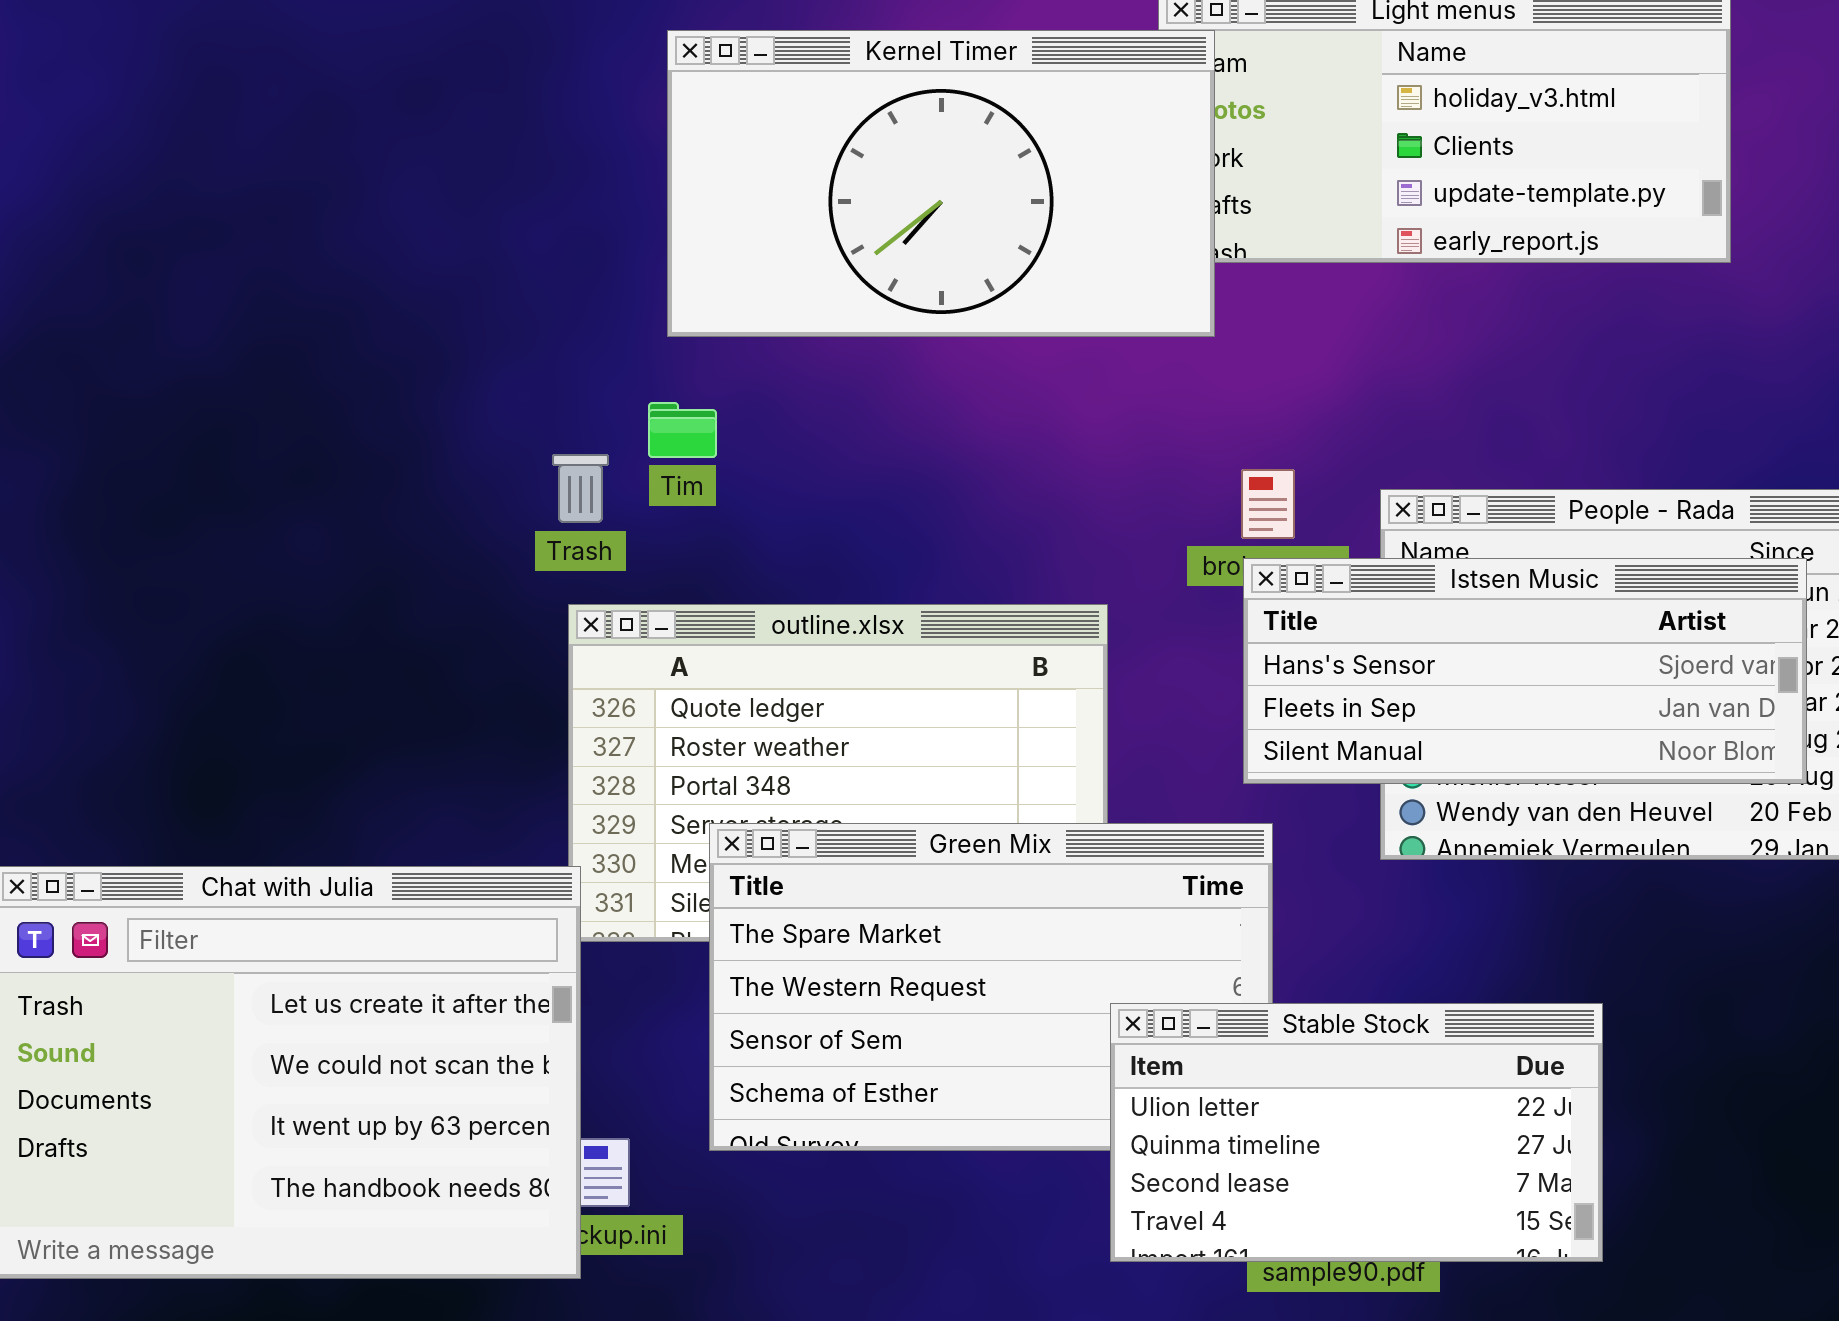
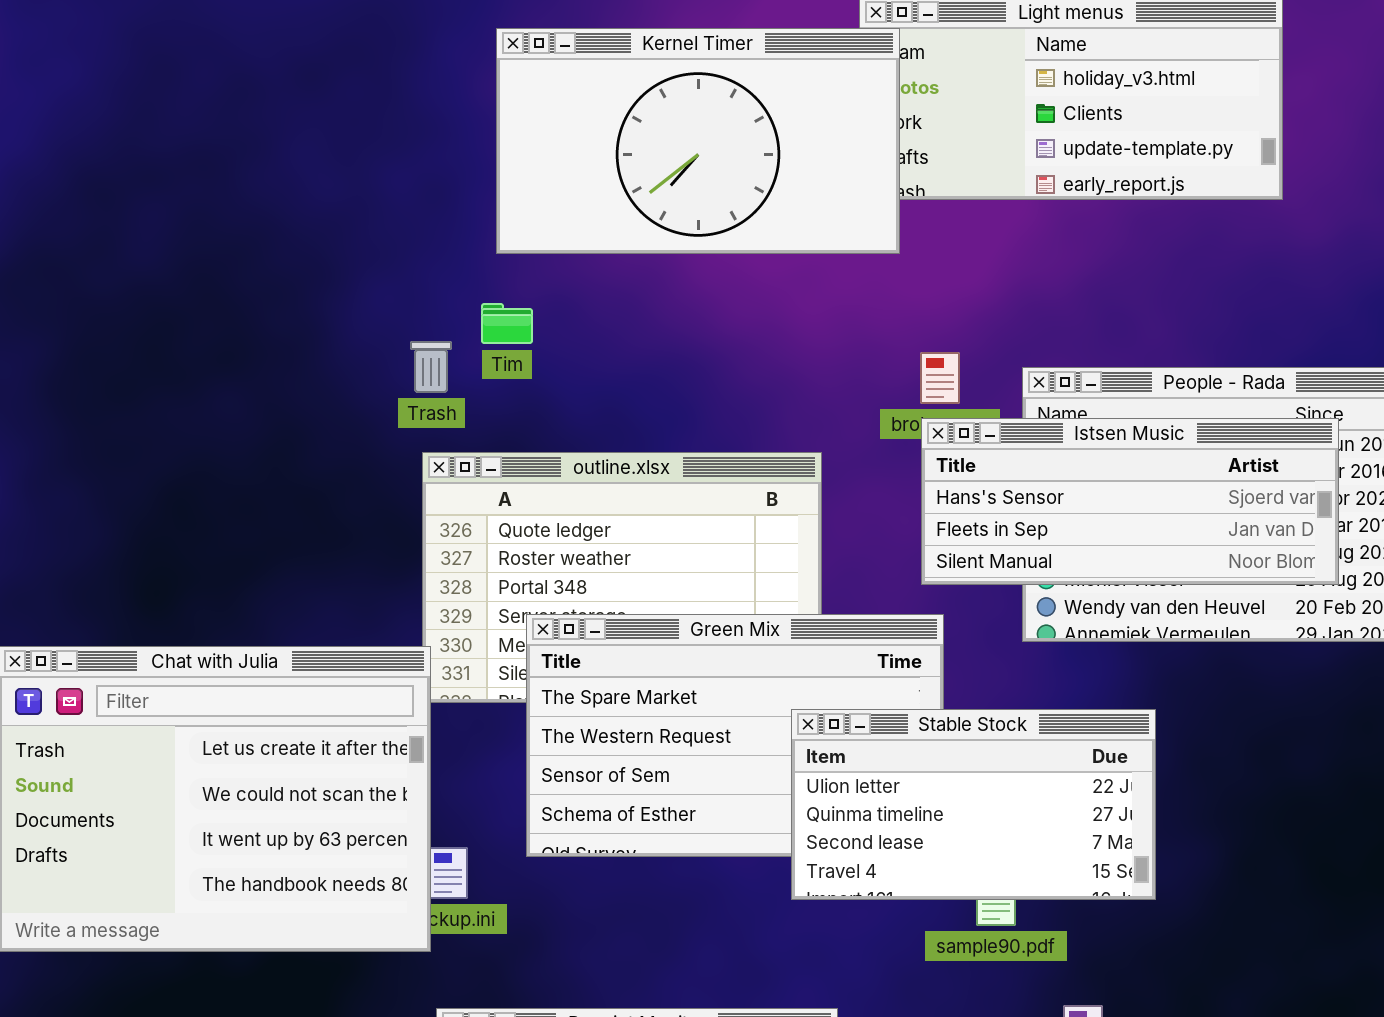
Stable Stock: [1110,1003,1603,1262] -> [791,709,1156,900], moved

